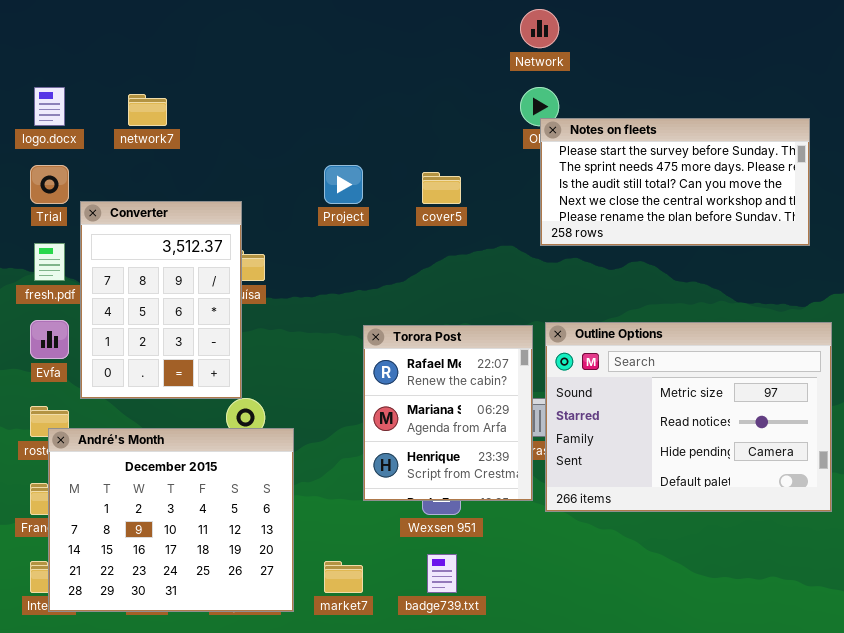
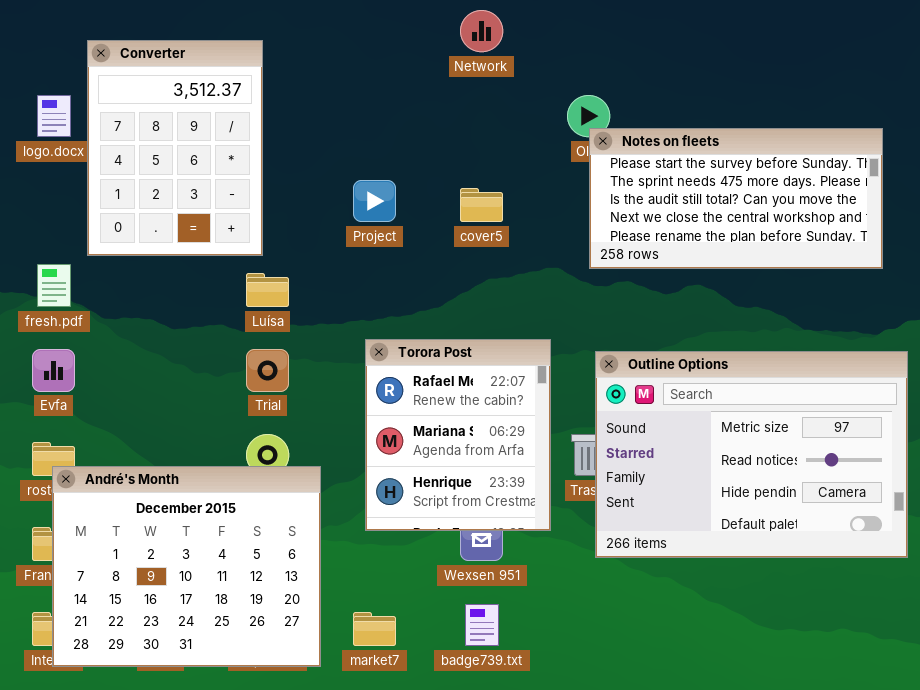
Network: [520,9,559,48] -> [460,10,503,52], moved
Trial: [30,165,69,204] -> [246,349,289,392], moved
Converter: [80,201,242,399] -> [87,40,263,256], moved
Torora Post: [363,325,533,501] -> [365,339,551,531], moved

